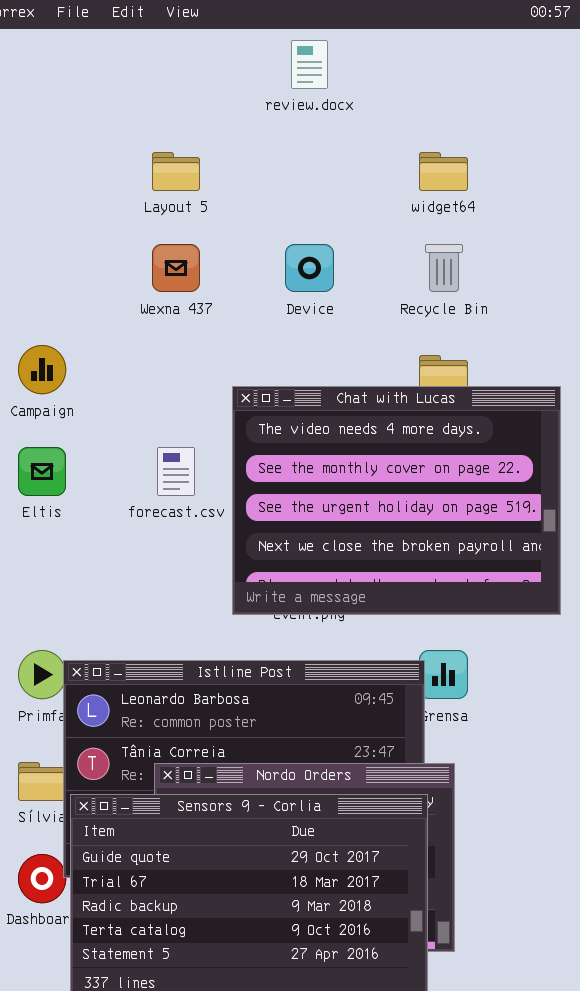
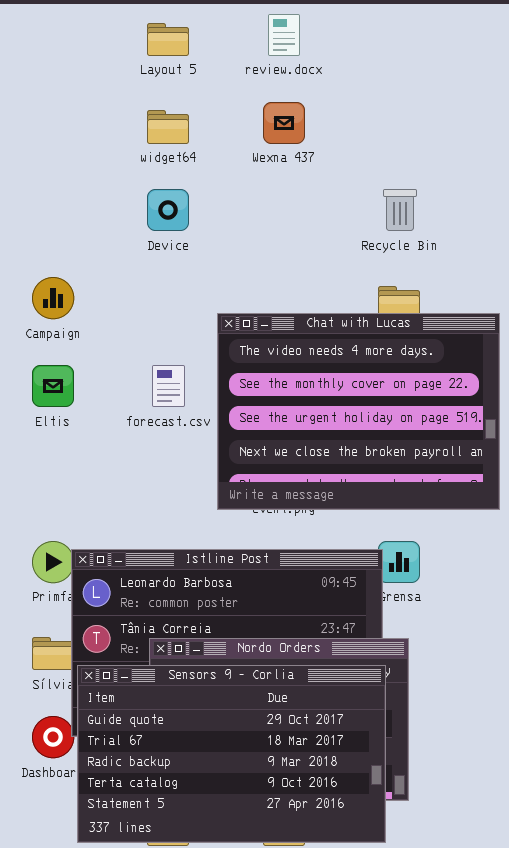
Layout 5: [152,152,200,191] -> [147,23,189,56], moved
widget64: [419,152,468,191] -> [147,110,189,144], moved
Wexna 437: [152,244,200,292] -> [263,102,305,144], moved
Device: [285,244,334,292] -> [147,189,189,231], moved

